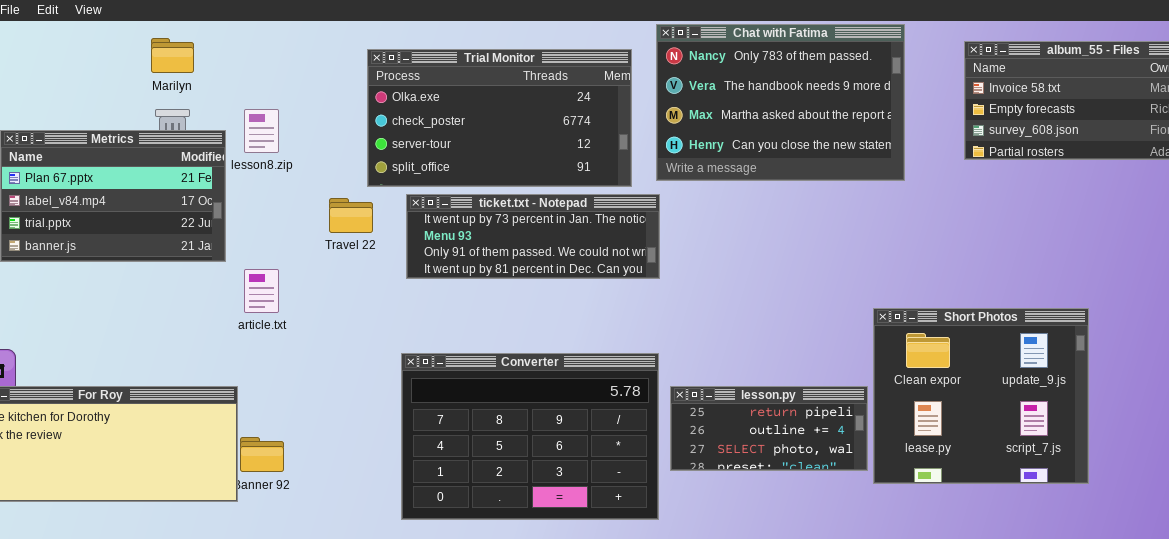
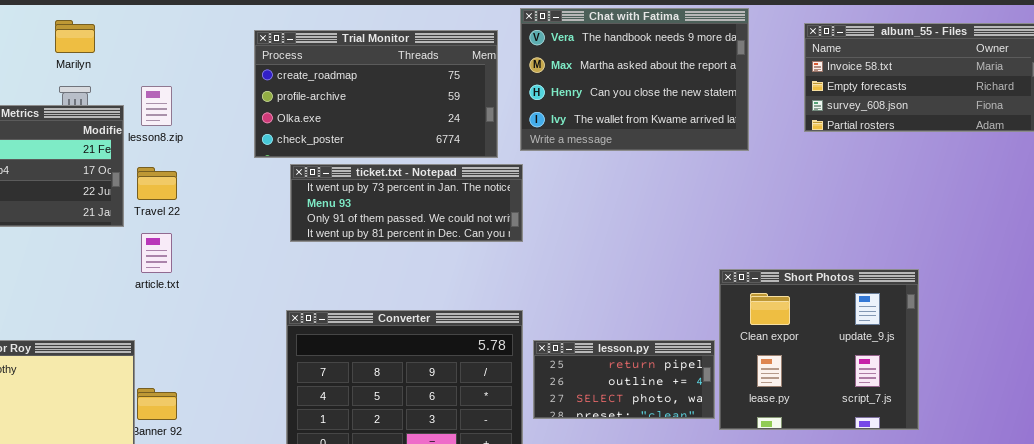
Chat with Fatima: [656,24,905,181] -> [520,8,749,151], scrolled down 1 row
Trial Monitor: [367,49,632,187] -> [254,30,498,158], scrolled up 2 rows
Travel 22: [329,198,373,233] -> [137,167,177,200], moved

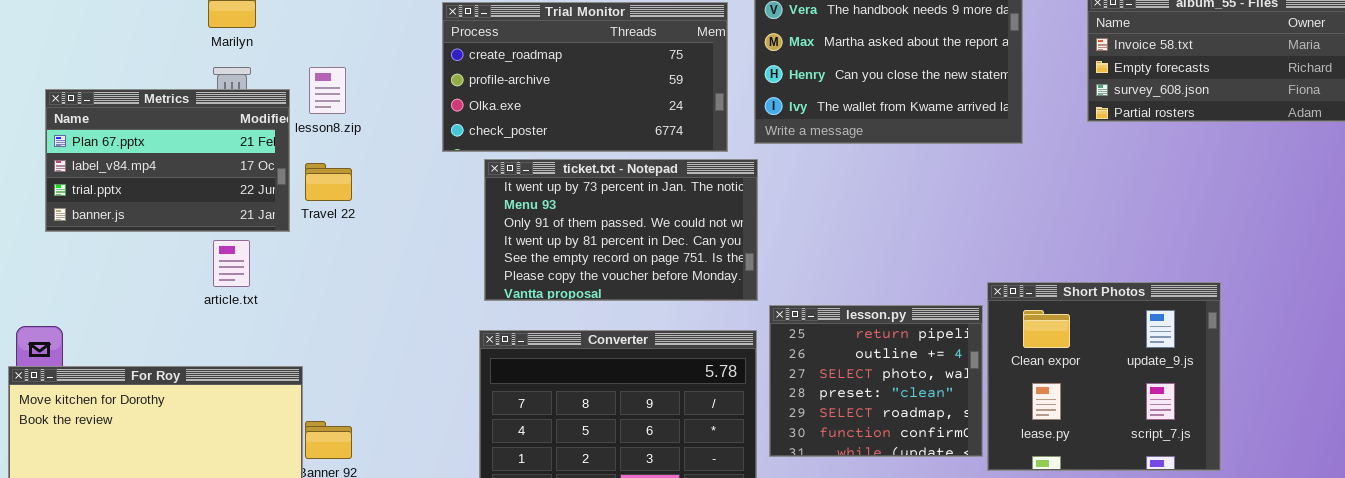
ticket.txt - Notepad: [290,164,523,242] -> [484,159,758,301], resized
article.txt: [141,233,172,273] -> [213,240,250,287], moved
lesson.py: [533,340,715,419] -> [769,305,983,457], resized

